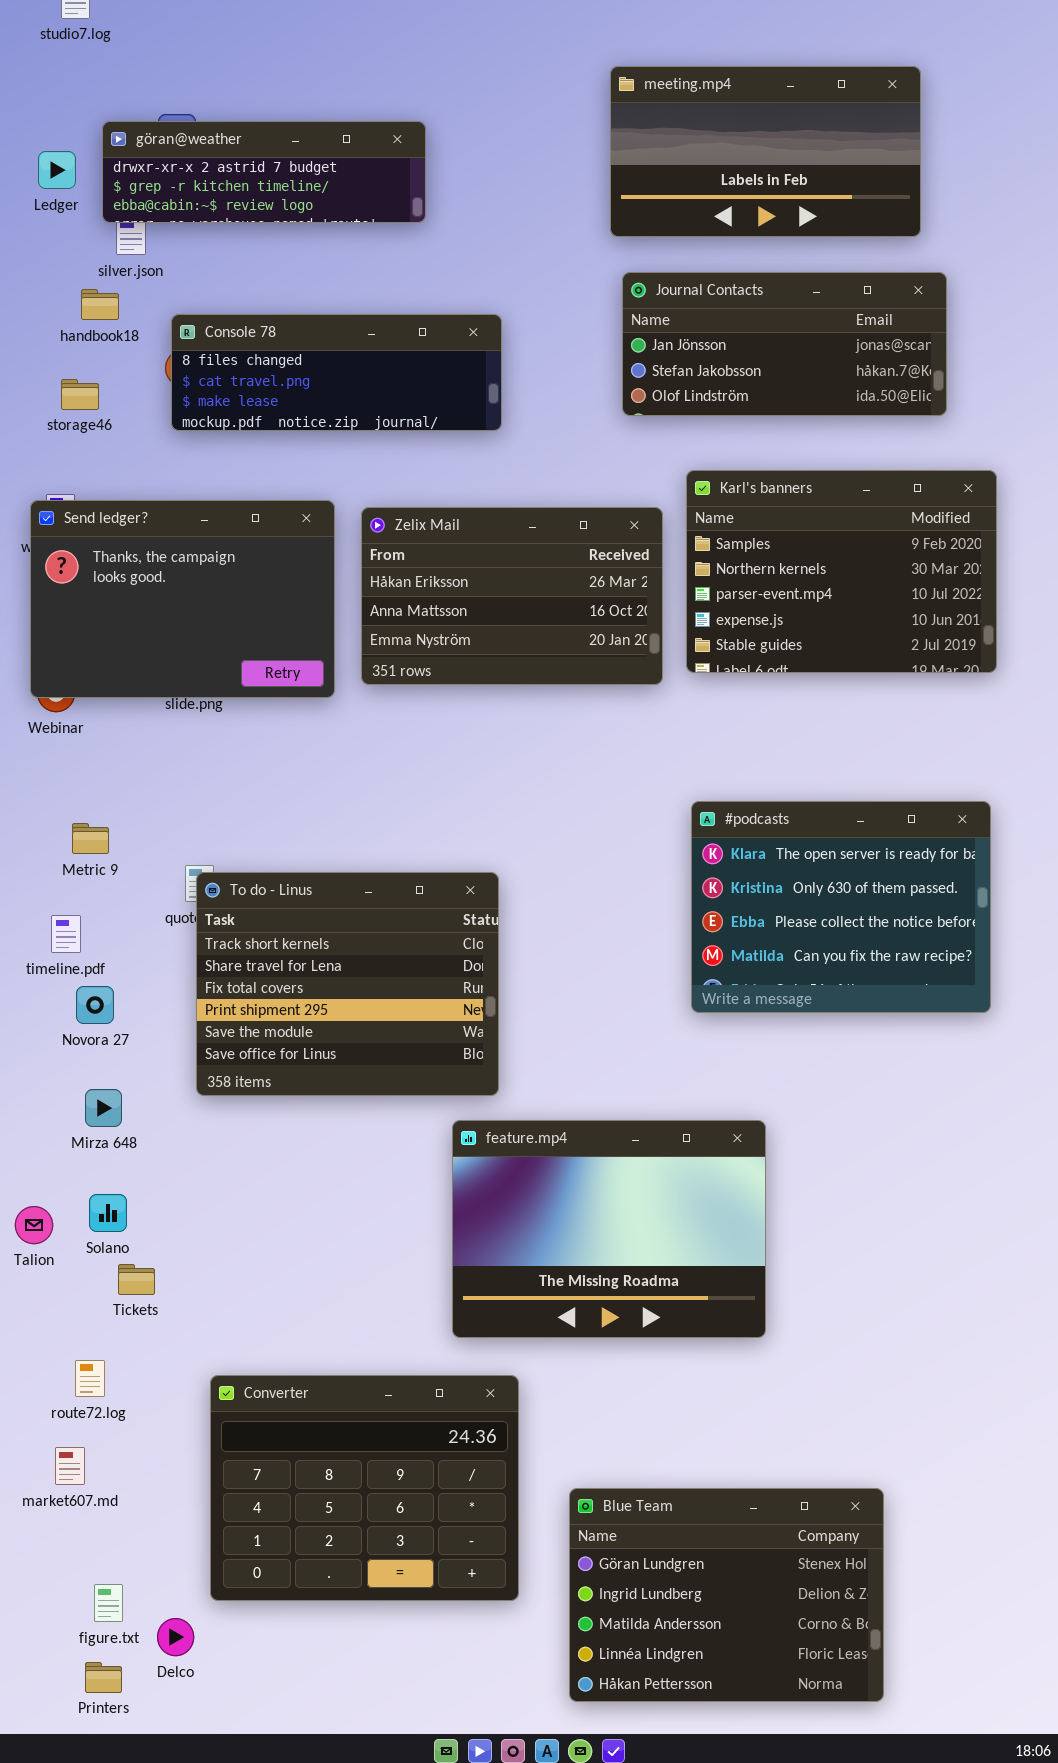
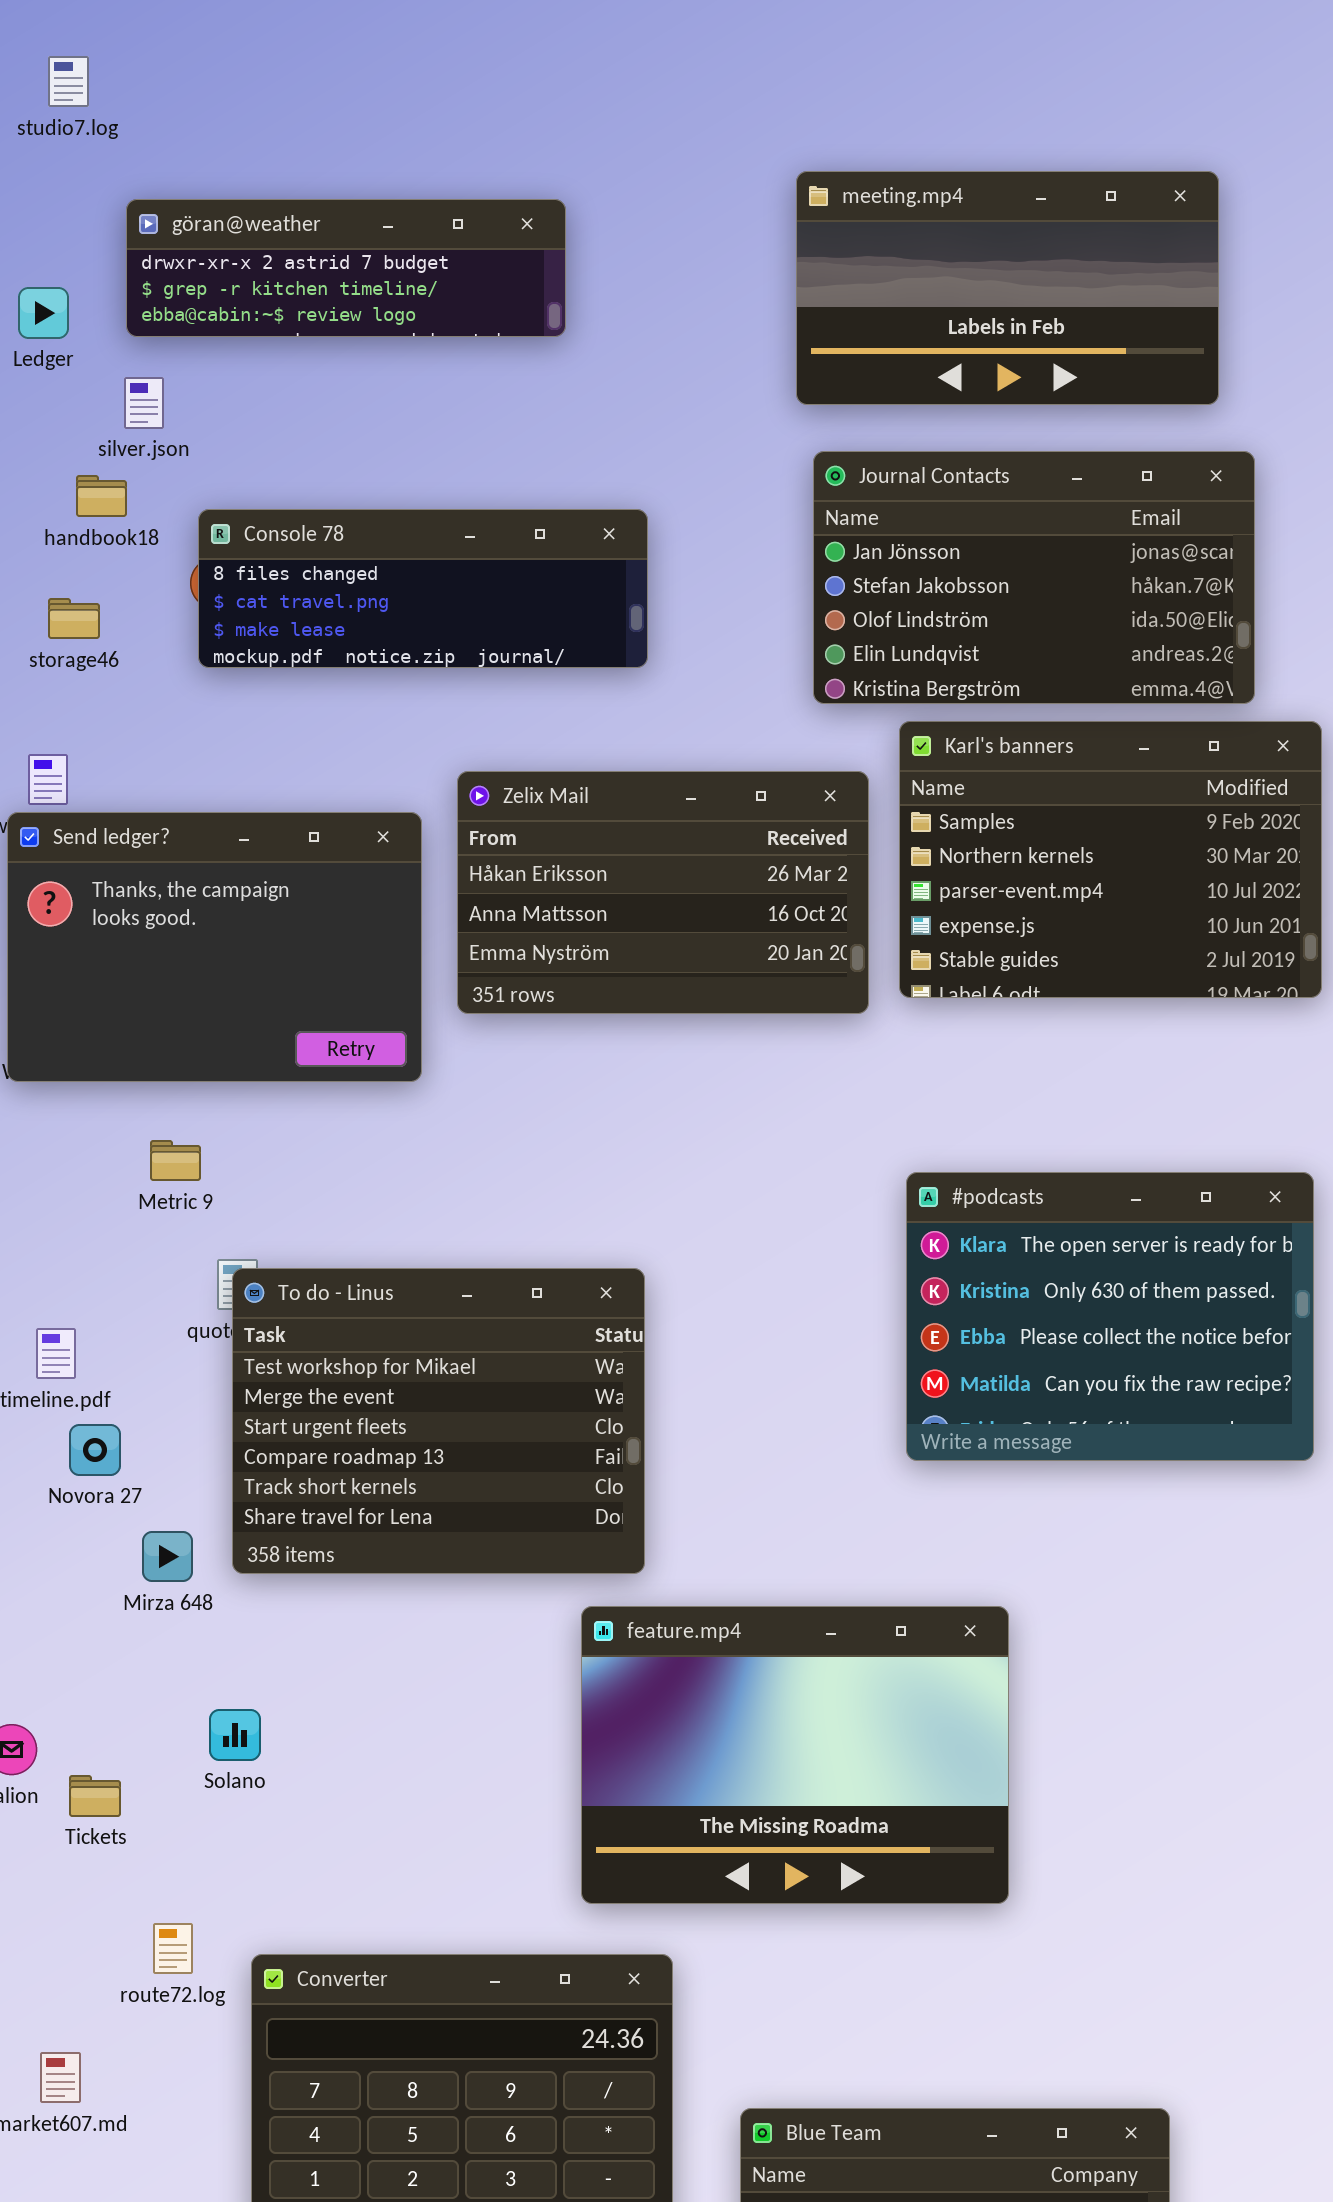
göran@weather: [102,121,426,223] -> [126,199,566,337], moved
Journal Contacts: [622,272,947,416] -> [813,451,1255,704], resized
Send ledger?: [30,500,335,698] -> [7,812,422,1082], moved
Metric 9: [72,823,109,854] -> [150,1140,201,1181], moved
To do - Linus: [196,872,499,1096] -> [232,1268,645,1574], scrolled up 4 rows
Mirza 648: [85,1089,122,1127] -> [142,1531,193,1582], moved
Solano: [89,1194,127,1232] -> [209,1709,261,1761], moved
Tickets: [118,1264,155,1295] -> [69,1775,121,1817], moved
route72.log: [75,1360,105,1397] -> [153,1923,193,1974], moved

